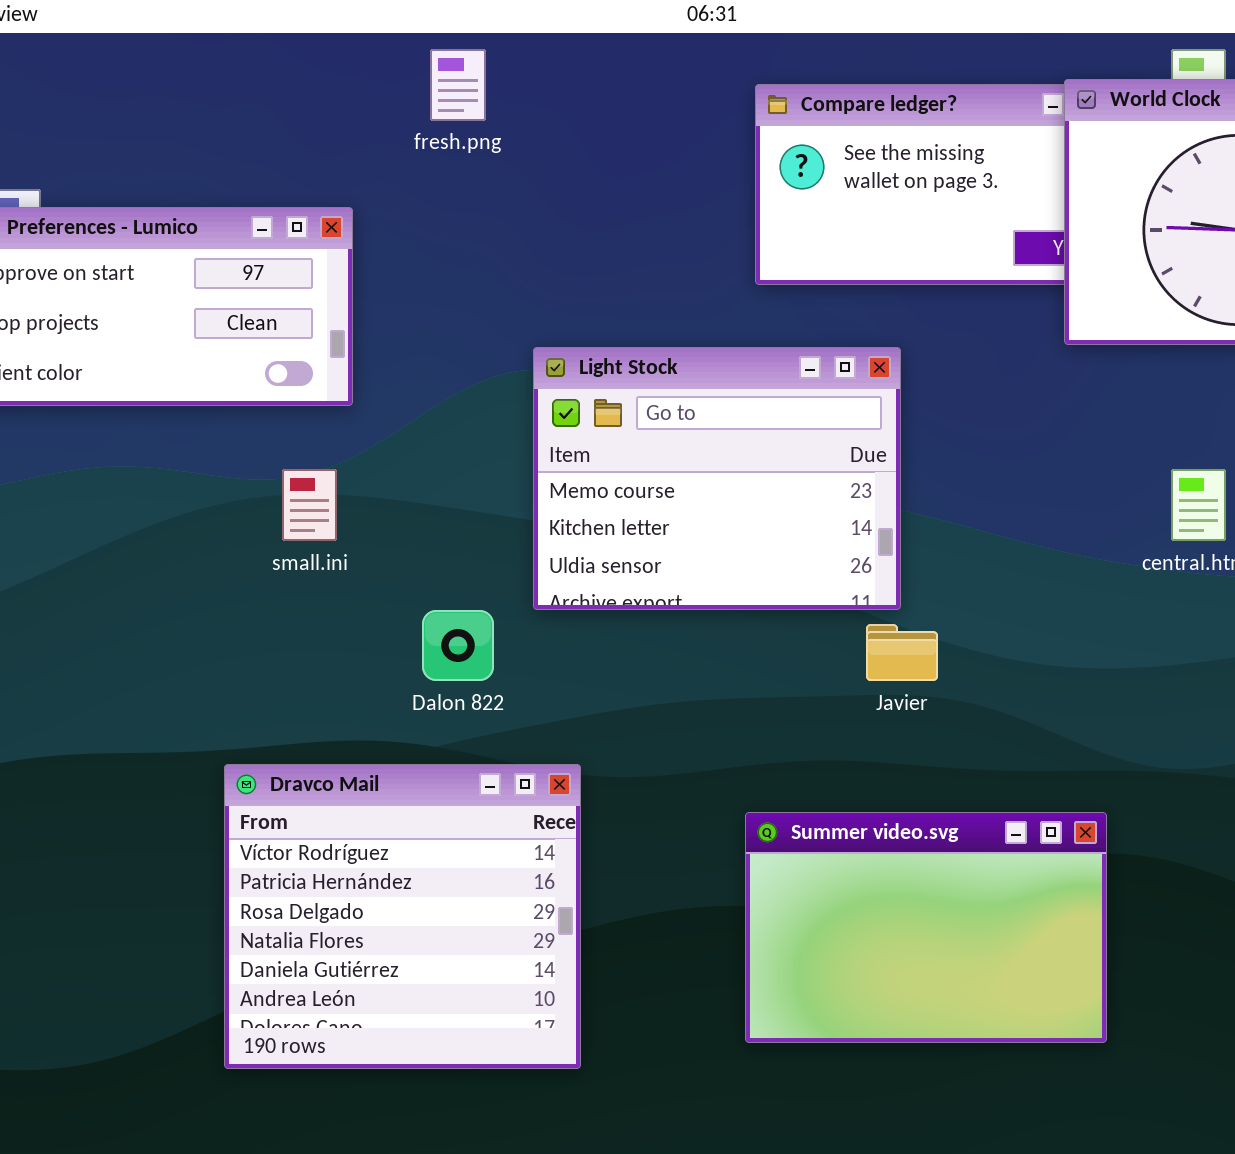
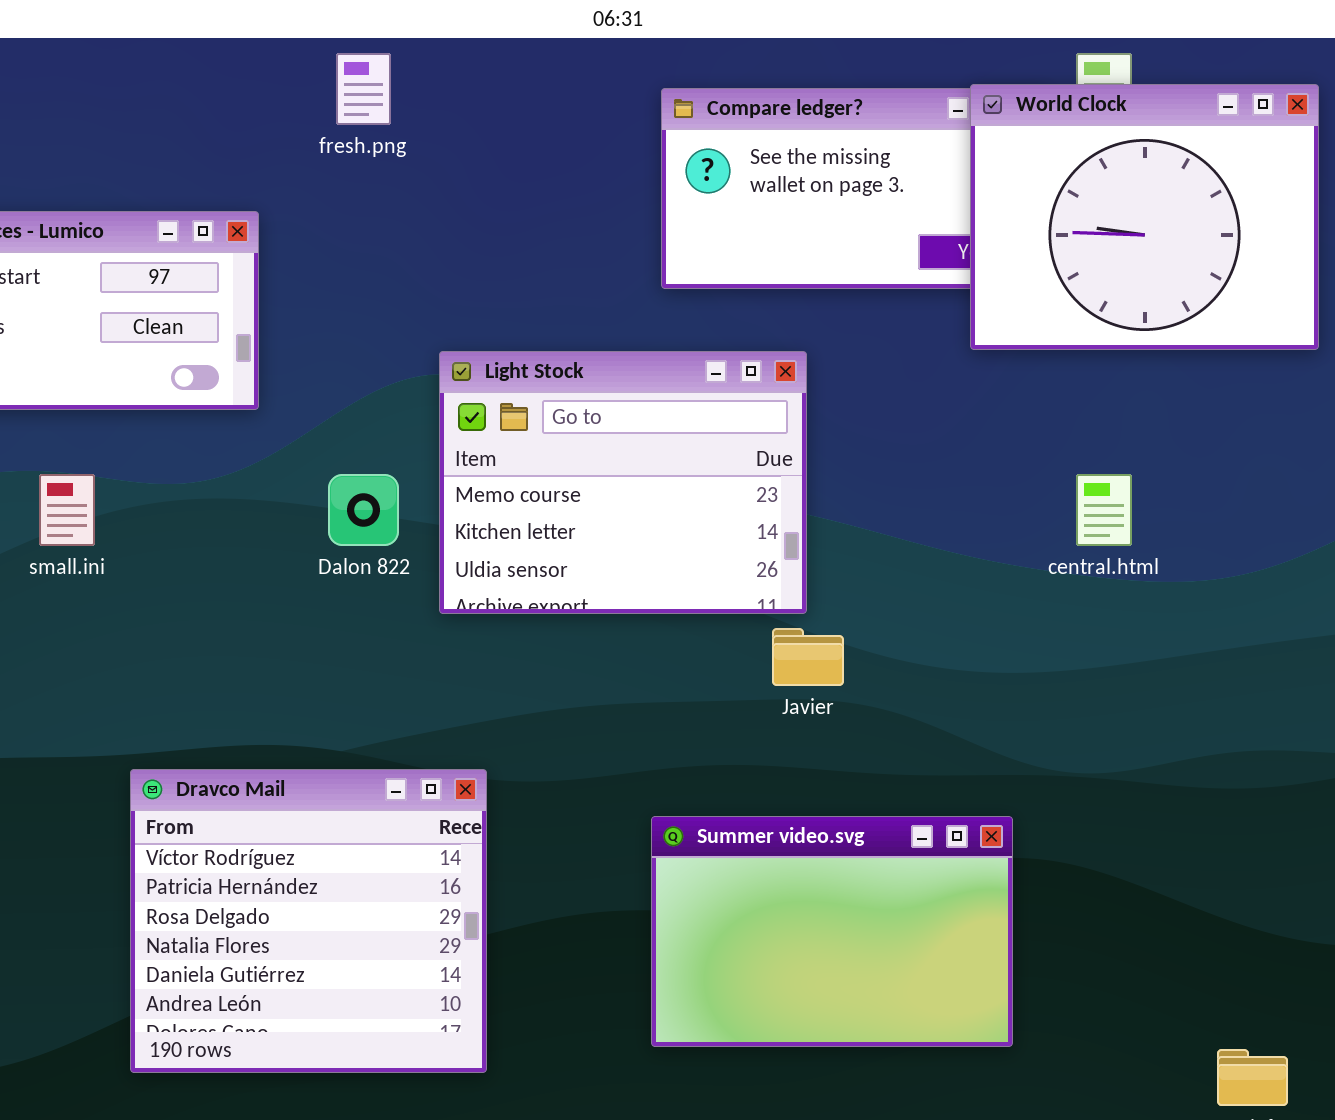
small.ini: [282,469,337,541] -> [39,474,95,546], moved
Dalon 822: [422,610,494,681] -> [328,474,399,546], moved

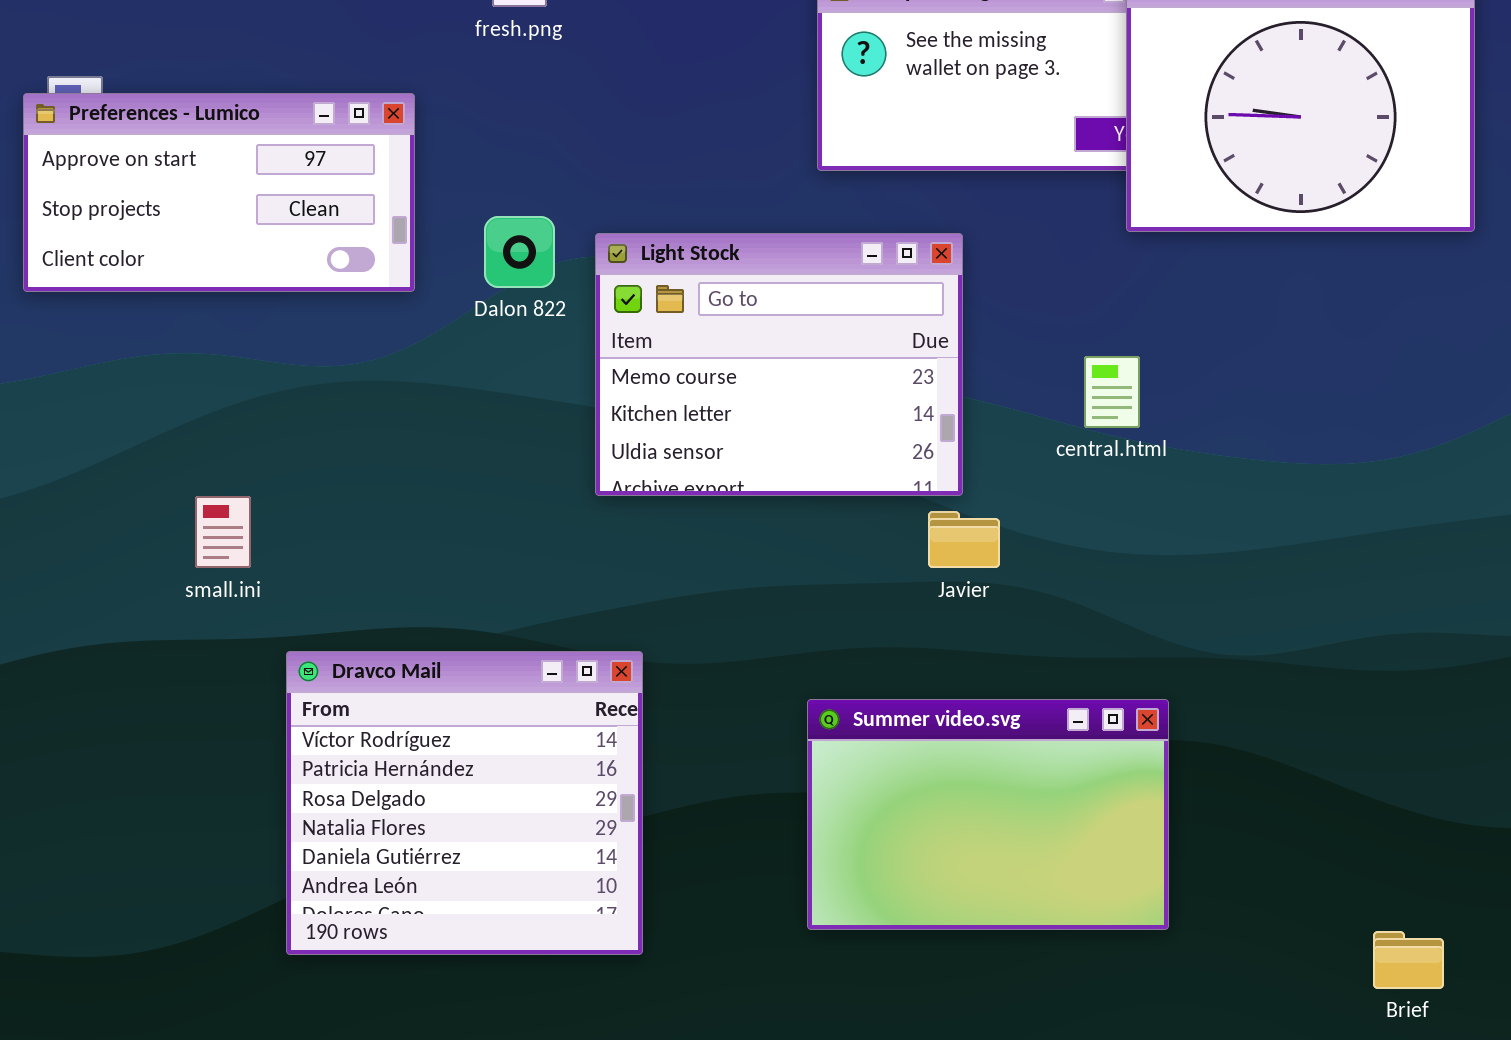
small.ini: [39,474,95,546] -> [195,496,251,568], moved
Dalon 822: [328,474,399,546] -> [484,216,555,288], moved
central.html: [1076,474,1132,546] -> [1084,356,1140,428], moved

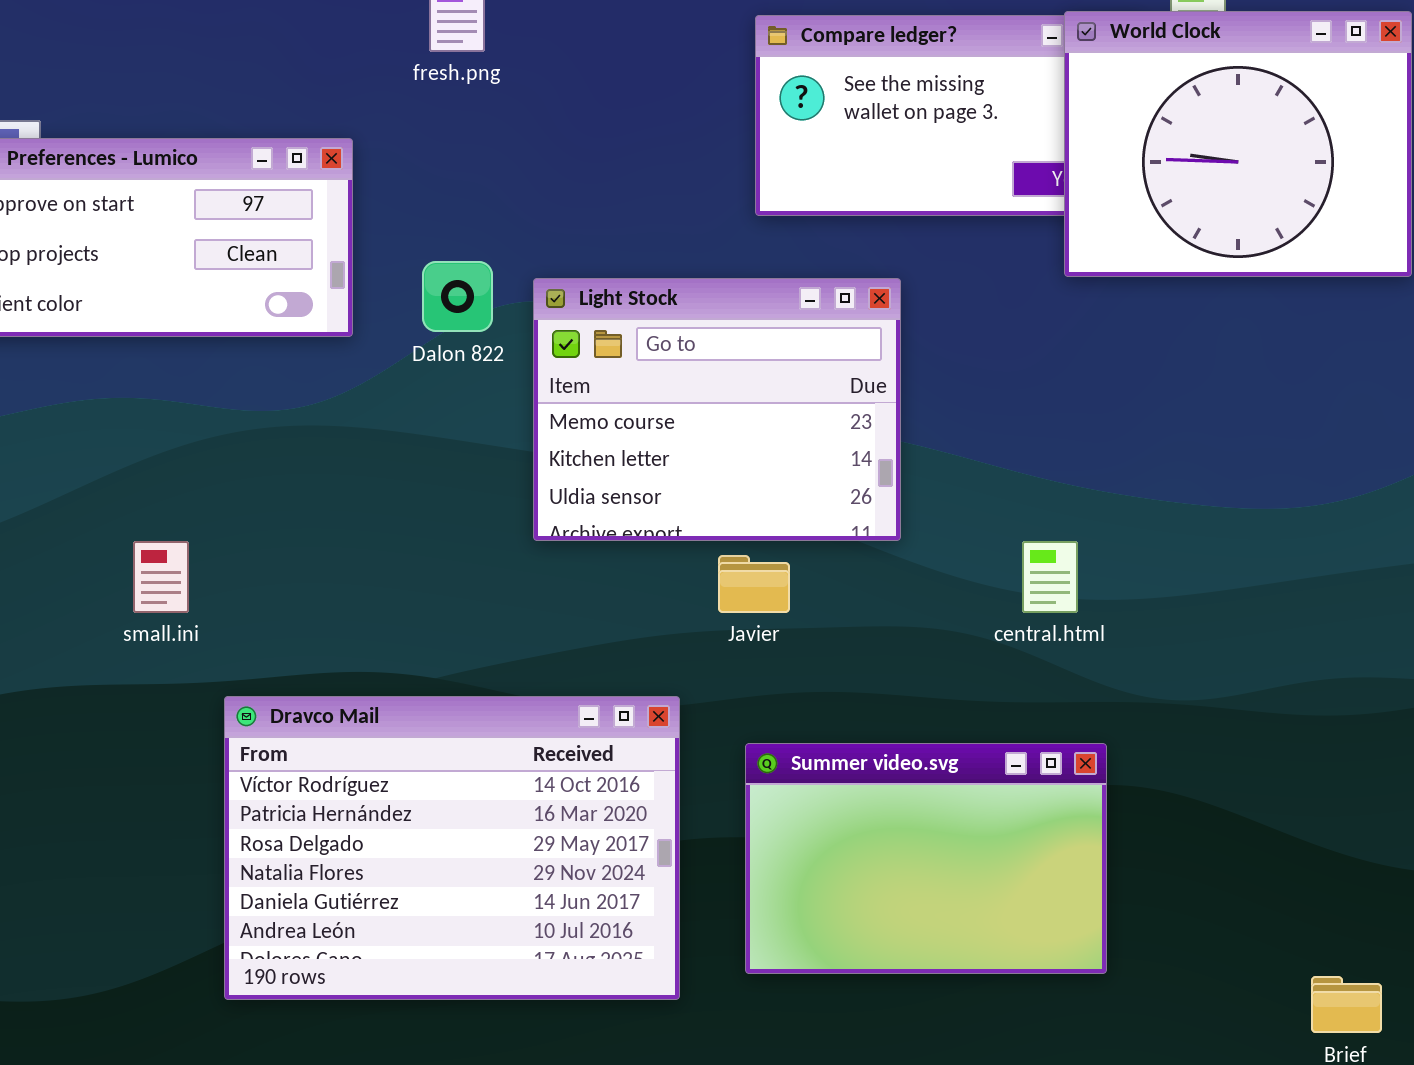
central.html: [1084,356,1140,428] -> [1022,541,1078,613], moved
Javier: [928,511,1000,568] -> [718,555,790,613], moved
Dravco Mail: [286,651,643,955] -> [224,696,680,1000], resized

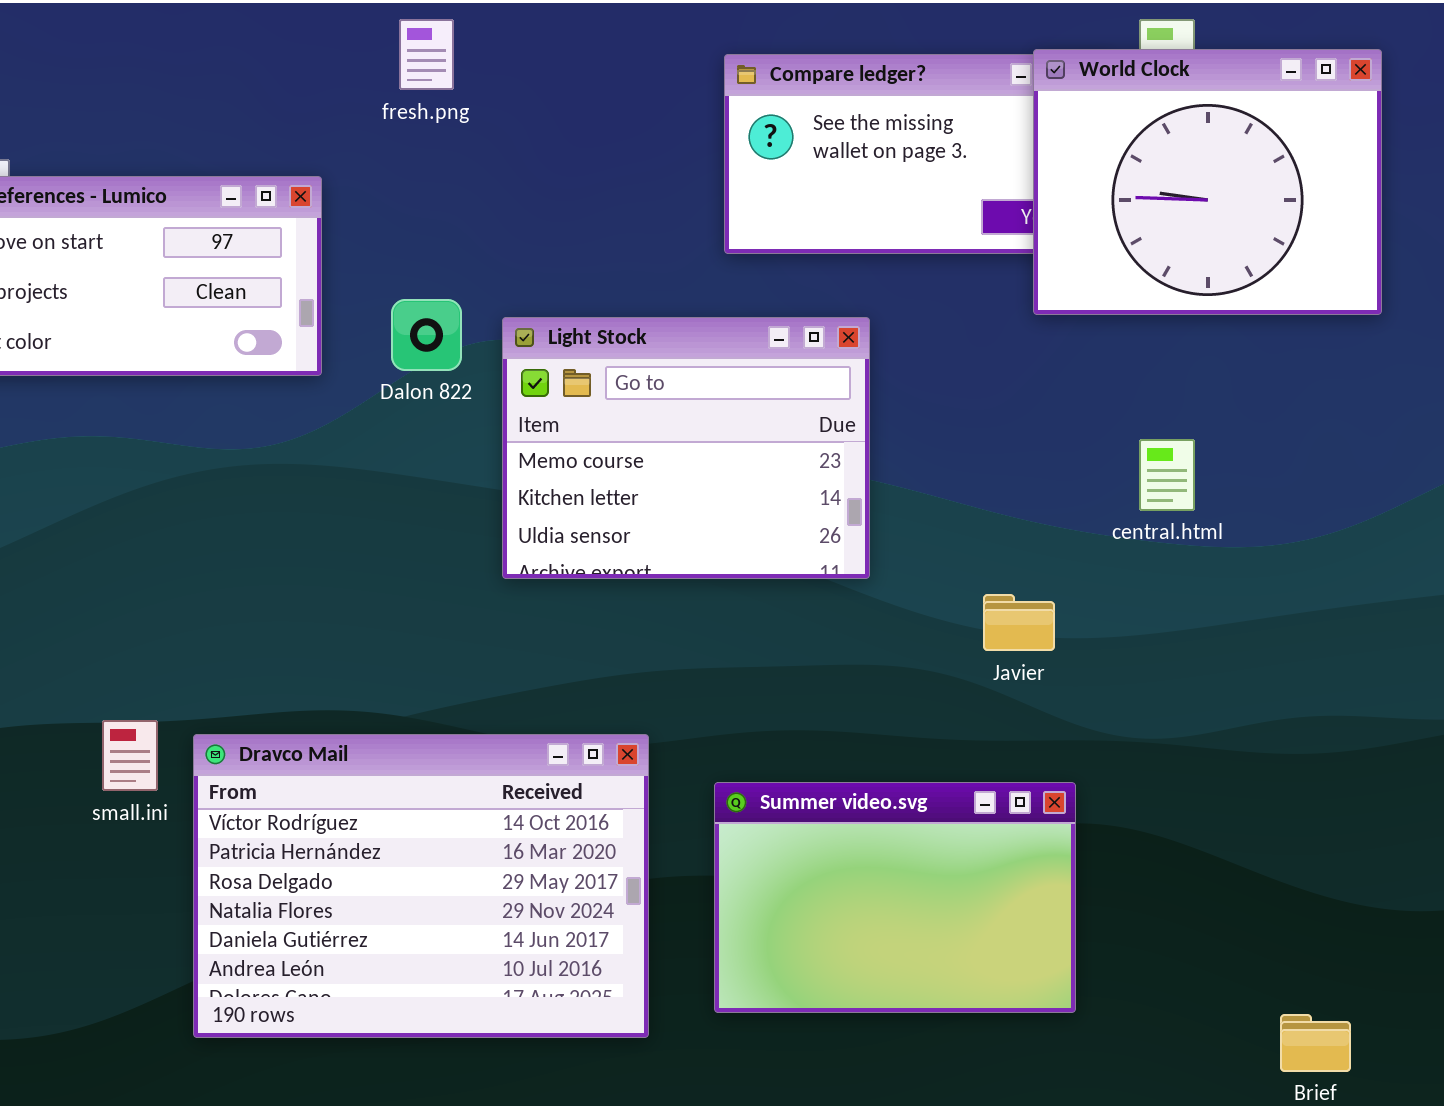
small.ini: [133,541,189,613] -> [102,720,158,791], moved
central.html: [1022,541,1078,613] -> [1139,439,1195,511], moved
Javier: [718,555,790,613] -> [983,594,1055,651], moved

